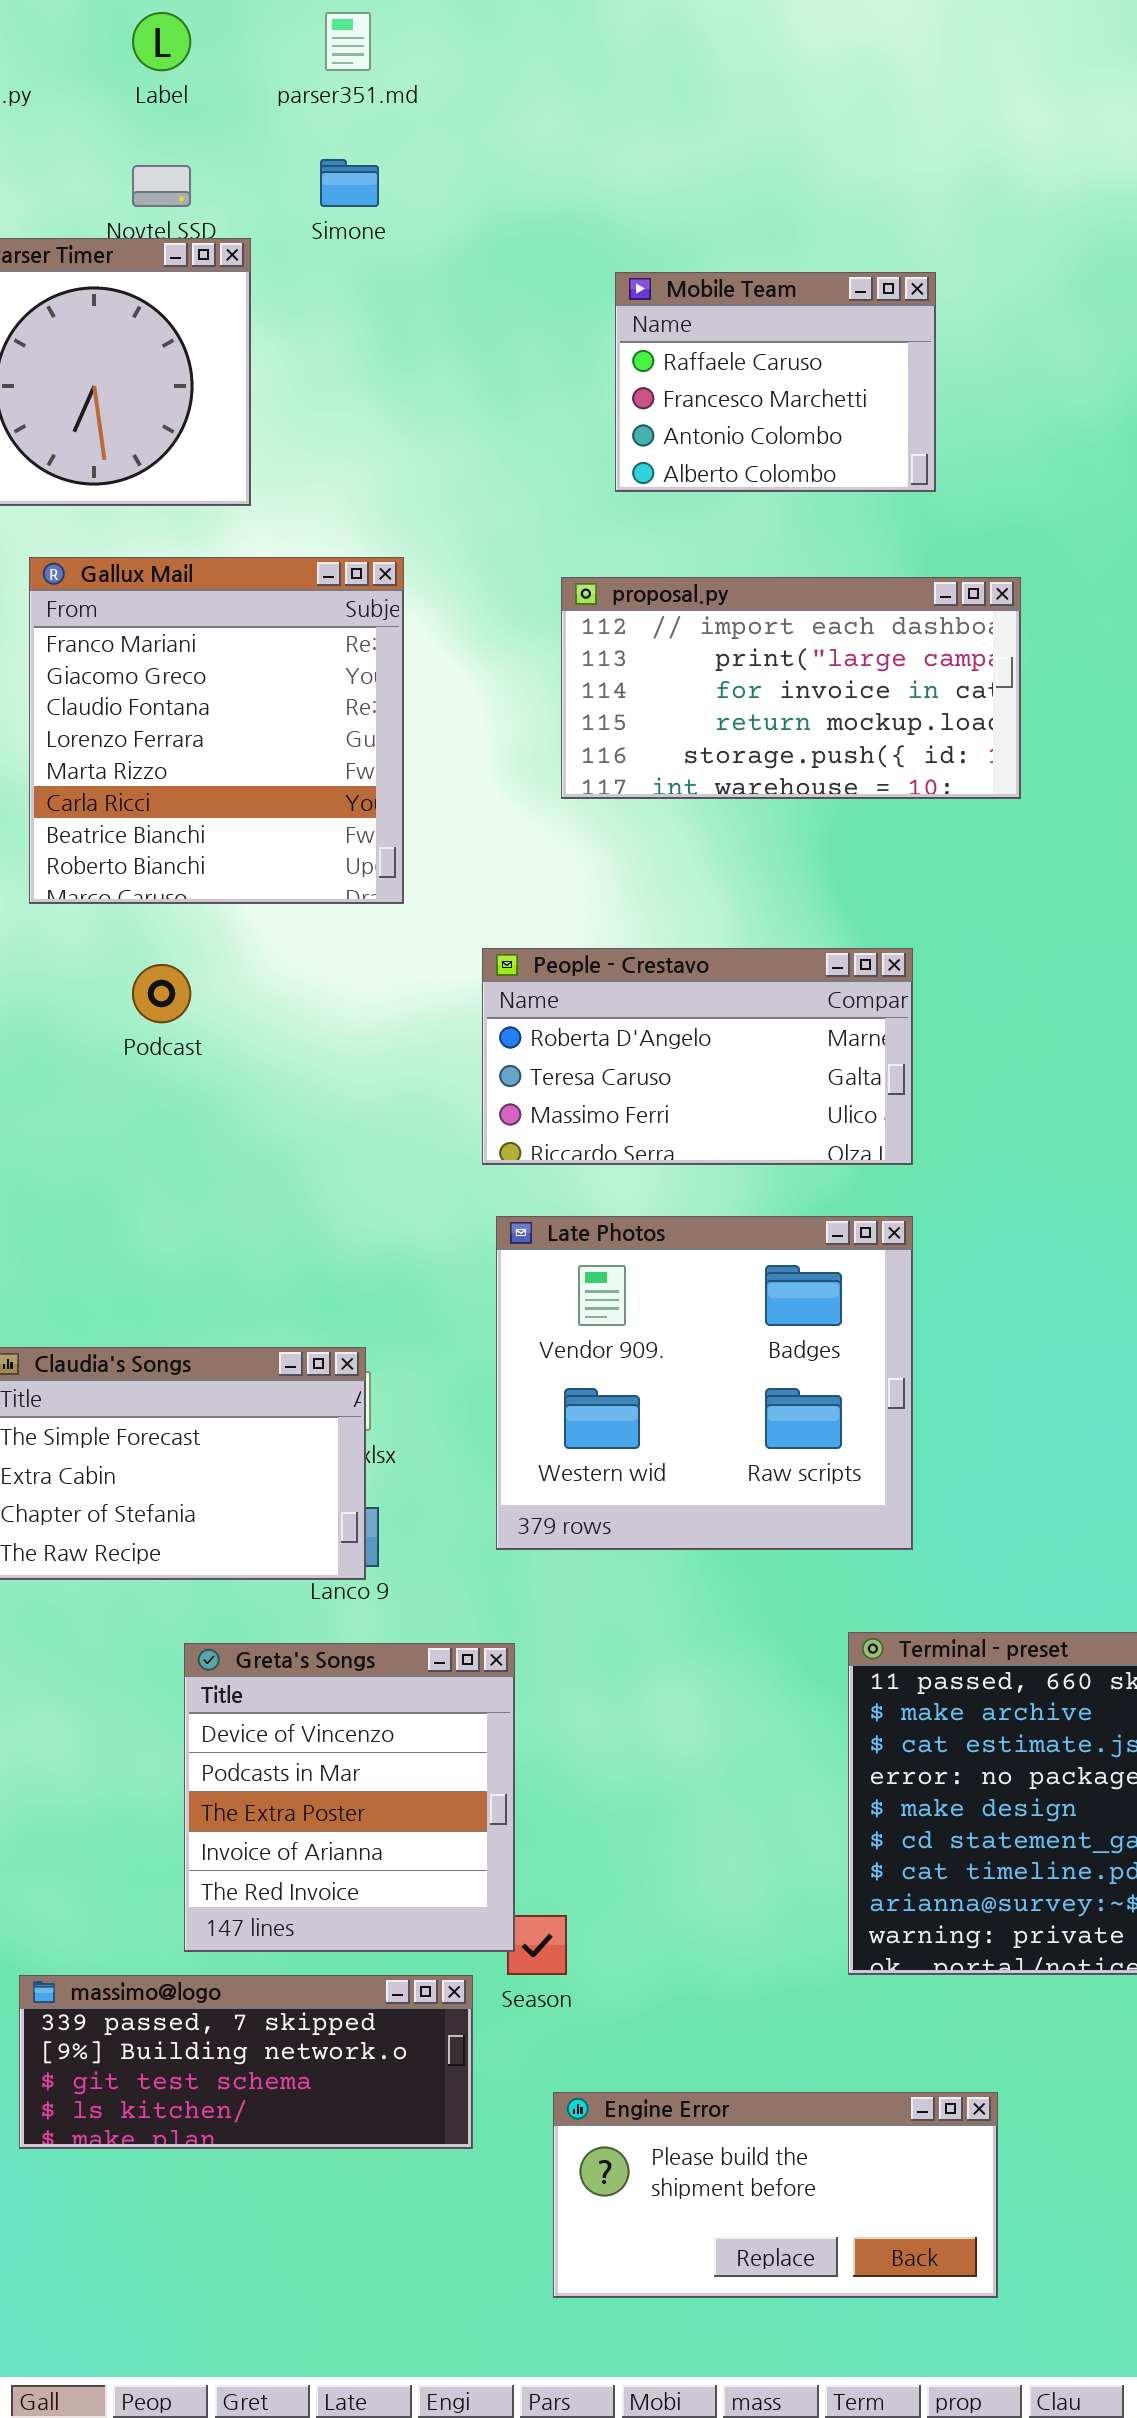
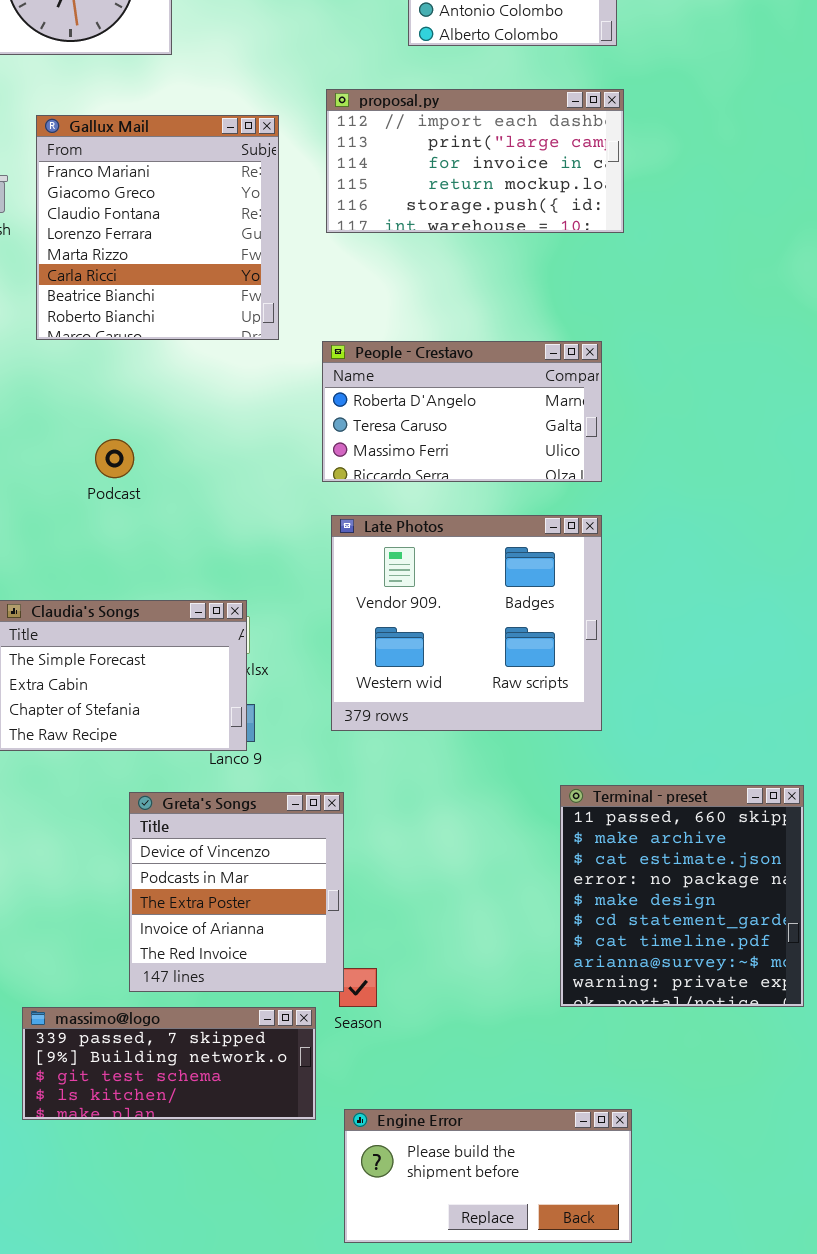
Gallux Mail: [29,557,404,904] -> [36,115,279,340], moved
proposal.py: [561,577,1021,799] -> [326,89,624,233], moved
Podcast: [132,964,191,1023] -> [95,439,134,478], moved
Engine Error: [553,2092,998,2298] -> [344,1109,632,1243], moved

